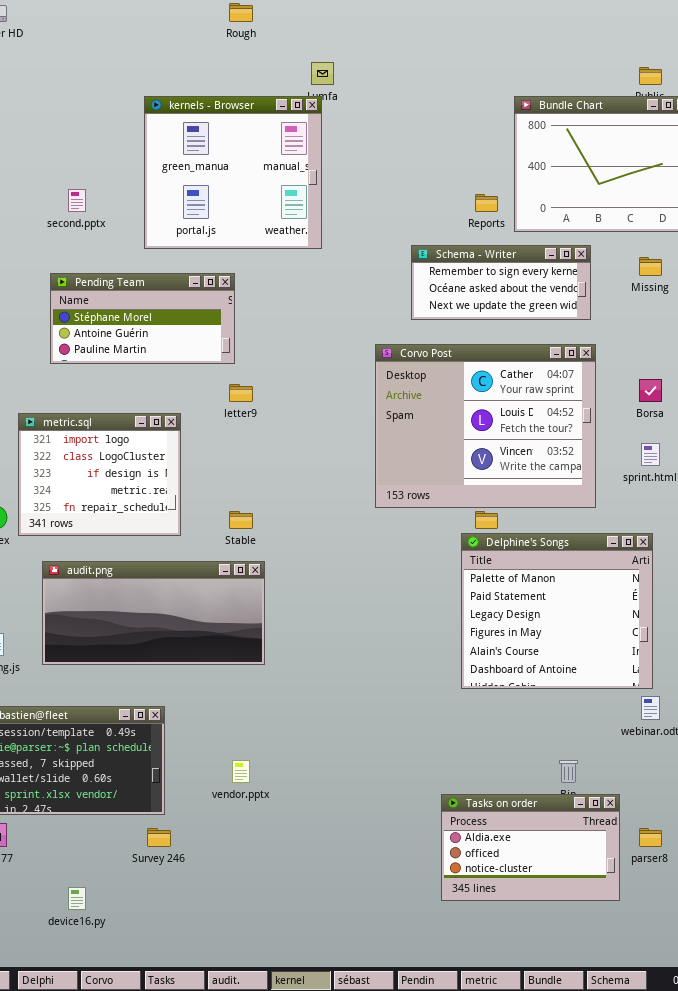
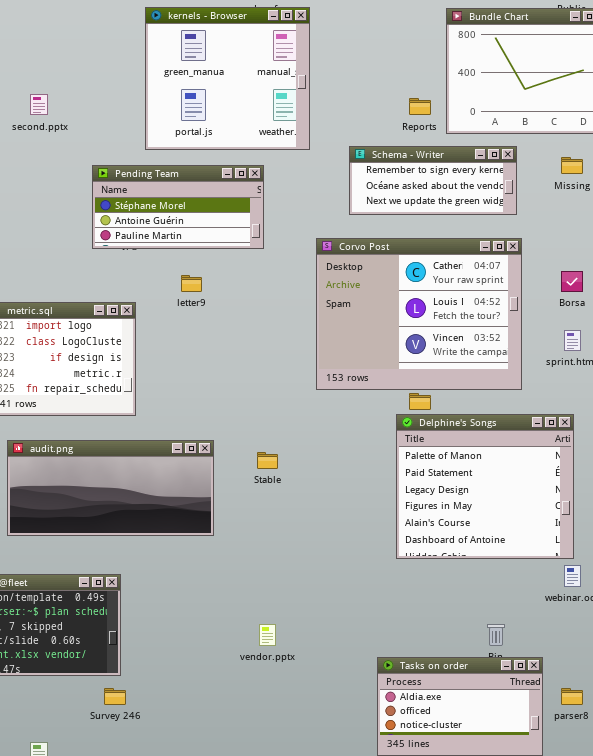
kernels - Browser: [144,96,322,249] -> [145,7,310,150], moved
Pending Team: [50,273,235,364] -> [92,165,264,249], moved
Stable: [229,511,253,529] -> [257,452,278,469], moved
vendor.pptx: [232,760,250,783] -> [259,624,276,646], moved

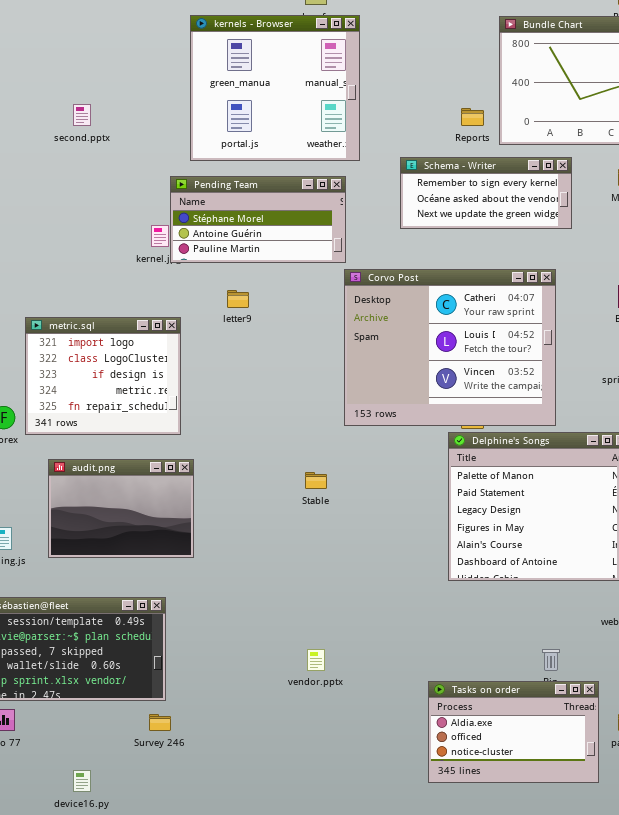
Pending Team: [92,165,264,249] -> [170,176,346,263], moved
Corvo Post: [316,238,522,390] -> [344,269,556,426], moved
audit.png: [7,440,214,536] -> [48,459,194,558], resized

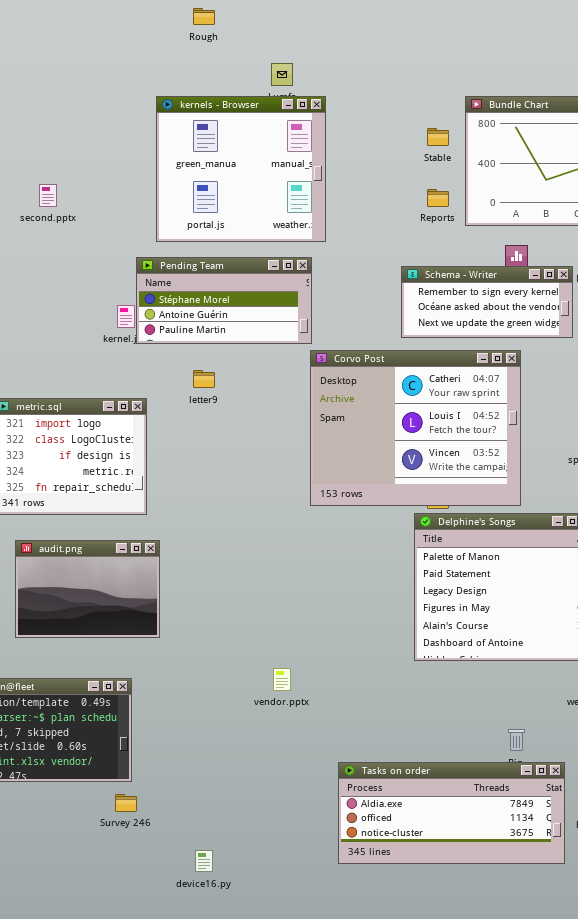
Schema - Writer: [400,157,572,229] -> [401,266,573,338], moved
Stable: [305,472,327,489] -> [427,128,449,146], moved
vendor.pptx: [307,649,325,671] -> [273,668,291,691], moved
Tasks on order: [428,681,599,783] -> [338,762,565,864], resized
device16.py: [73,770,91,792] -> [195,850,213,872], moved

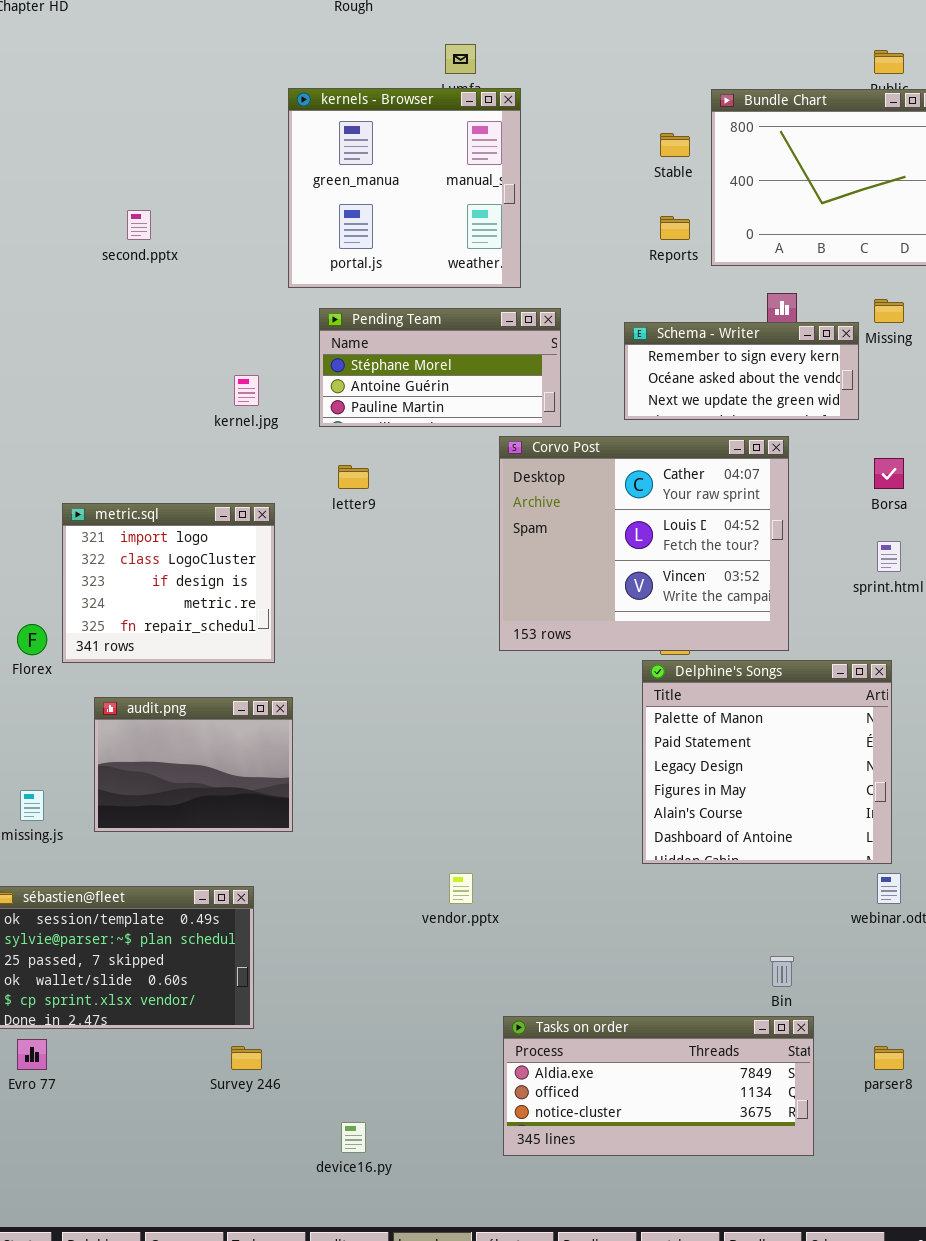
Pending Team: [136,257,312,344] -> [319,308,561,427], moved
Tasks on order: [338,762,565,864] -> [503,1016,814,1156], moved

